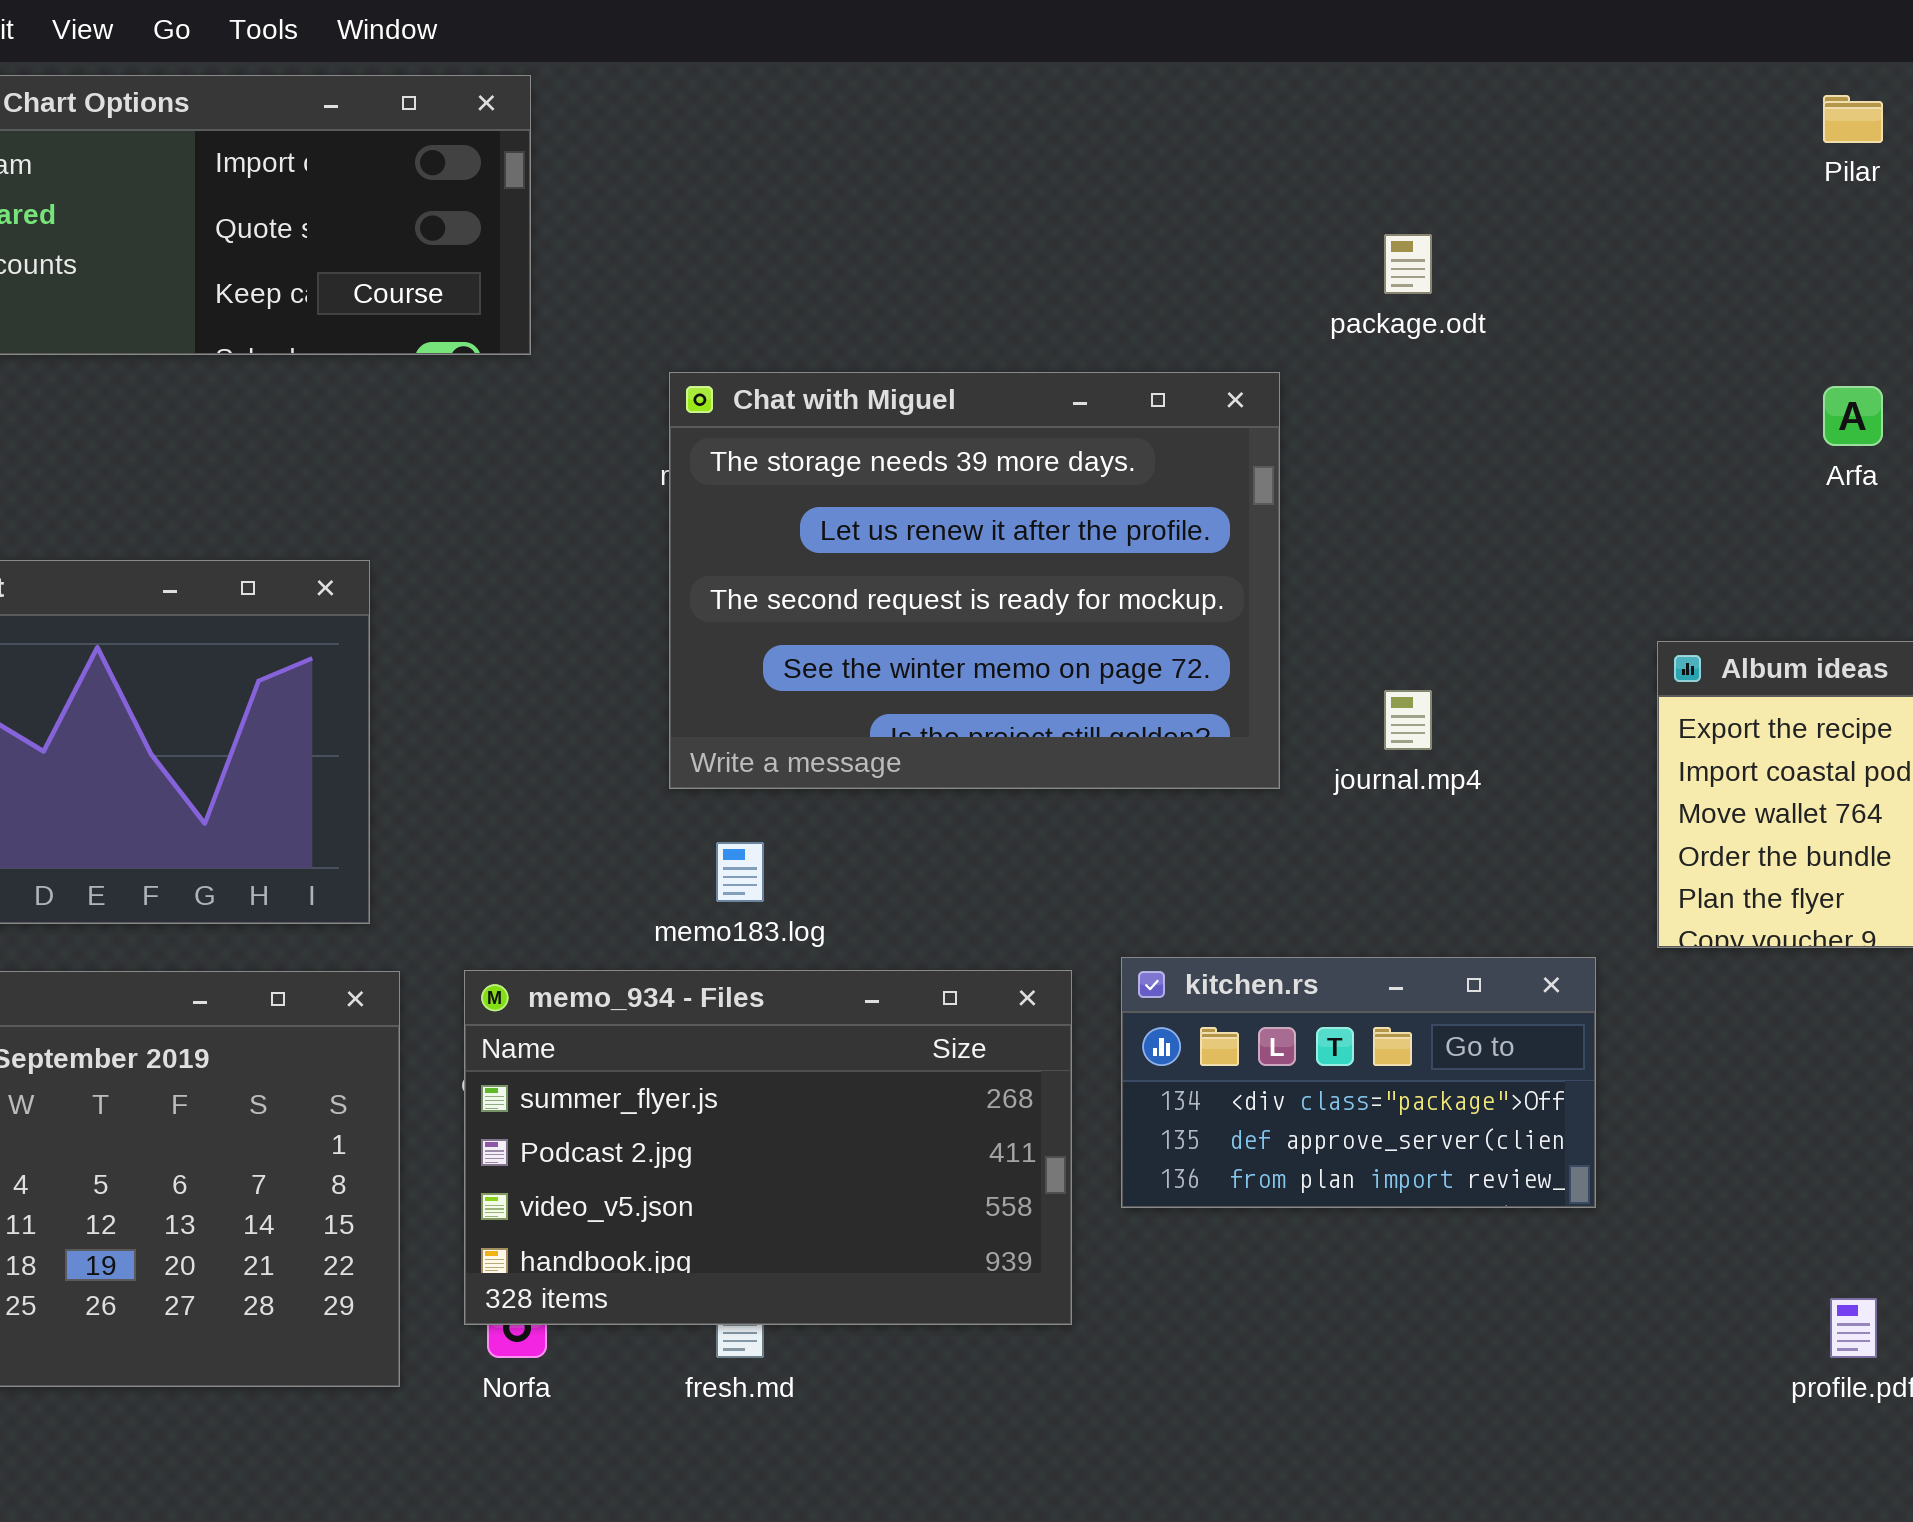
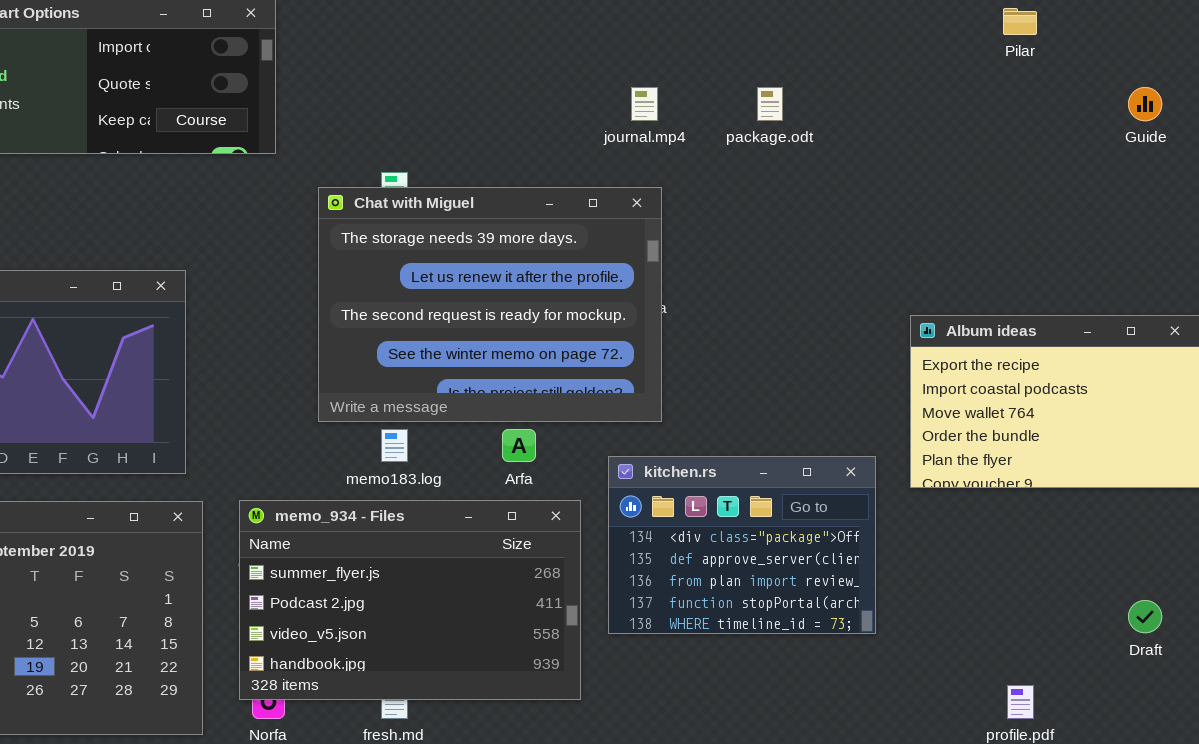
Chat with Miguel: [669,372,1280,789] -> [318,187,662,422], moved
Arfa: [1823,386,1883,446] -> [502,429,536,462], moved
journal.mp4: [1384,690,1432,750] -> [631,87,658,121], moved
kitchen.rs: [1121,957,1596,1208] -> [608,456,876,634], resized

